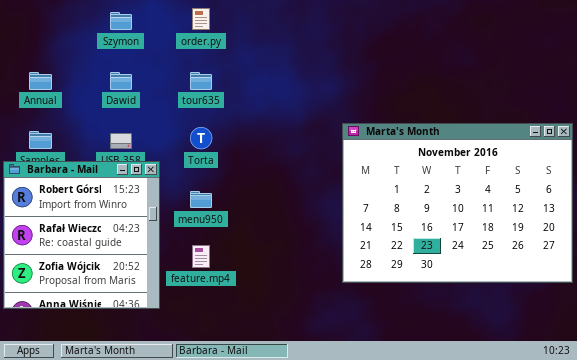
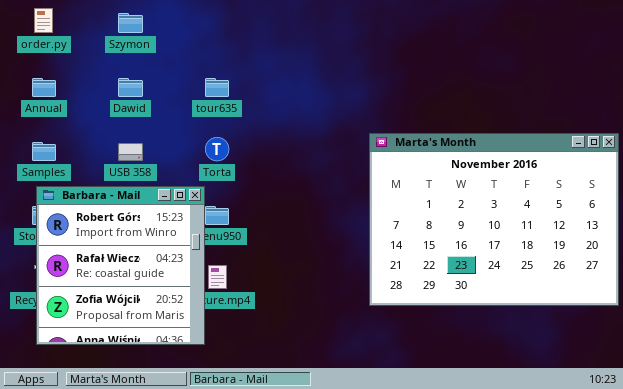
order.py: [192,8,210,30] -> [34,8,53,33], moved
Barbara - Mail: [3,161,160,309] -> [36,186,205,345], moved

